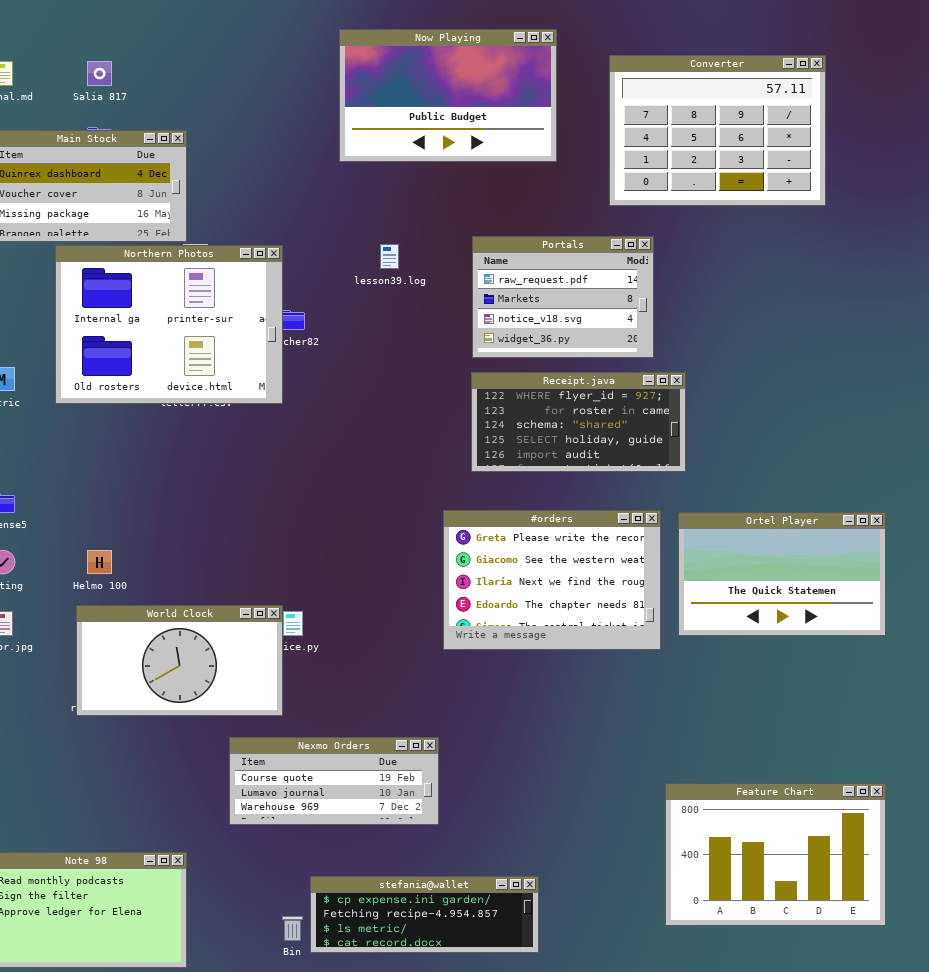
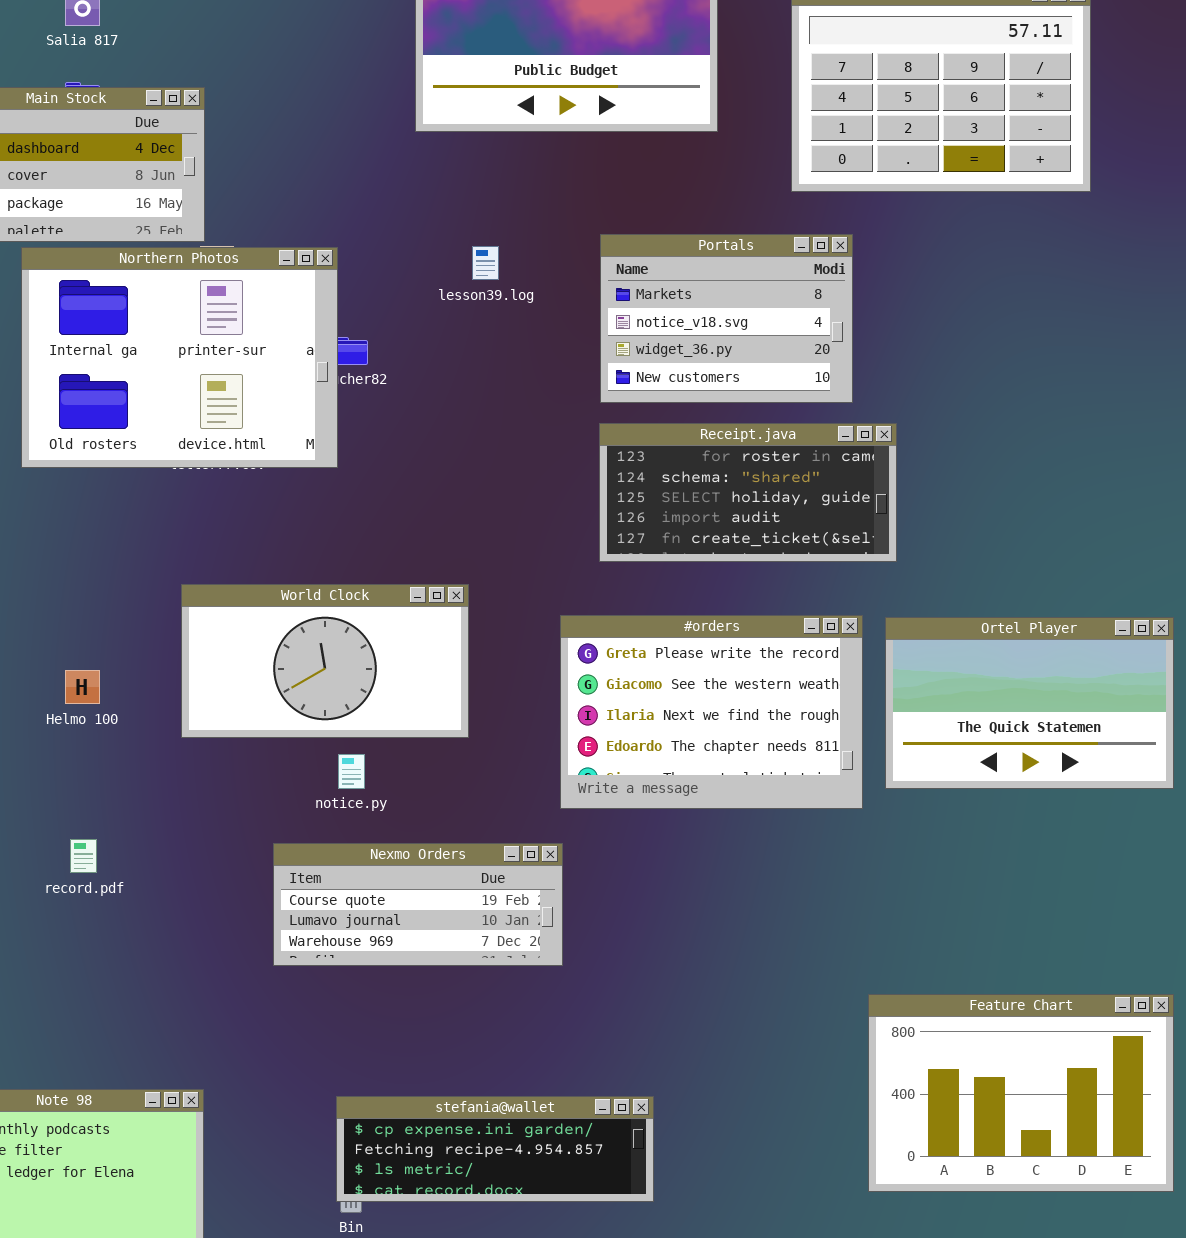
Portals: [472,236,654,358] -> [600,234,853,403], scrolled down 1 row
Receipt.java: [471,372,686,472] -> [599,423,897,562], scrolled down 1 row
World Clock: [76,605,283,716] -> [181,584,469,738], moved
Nexmo Orders: [229,737,439,825] -> [273,843,563,966], moved
stefania@wallet: [310,876,539,953] -> [336,1096,654,1202], moved

